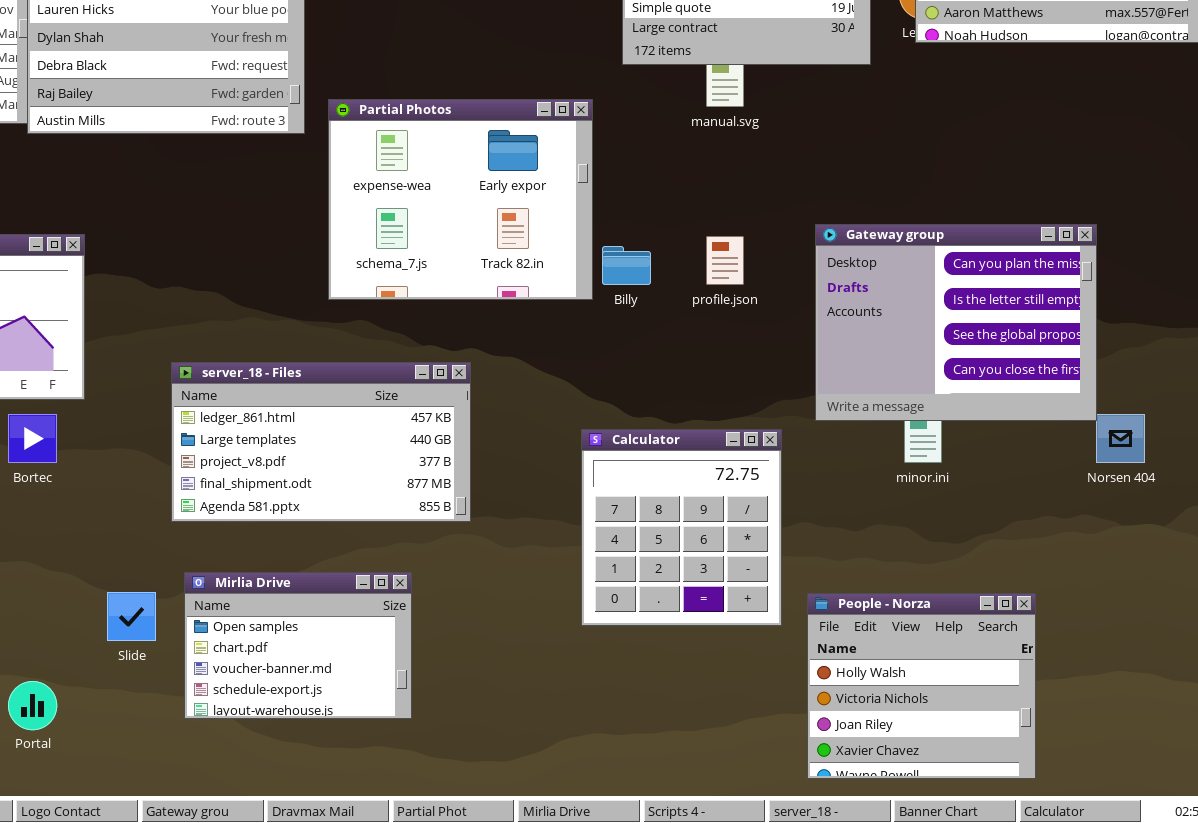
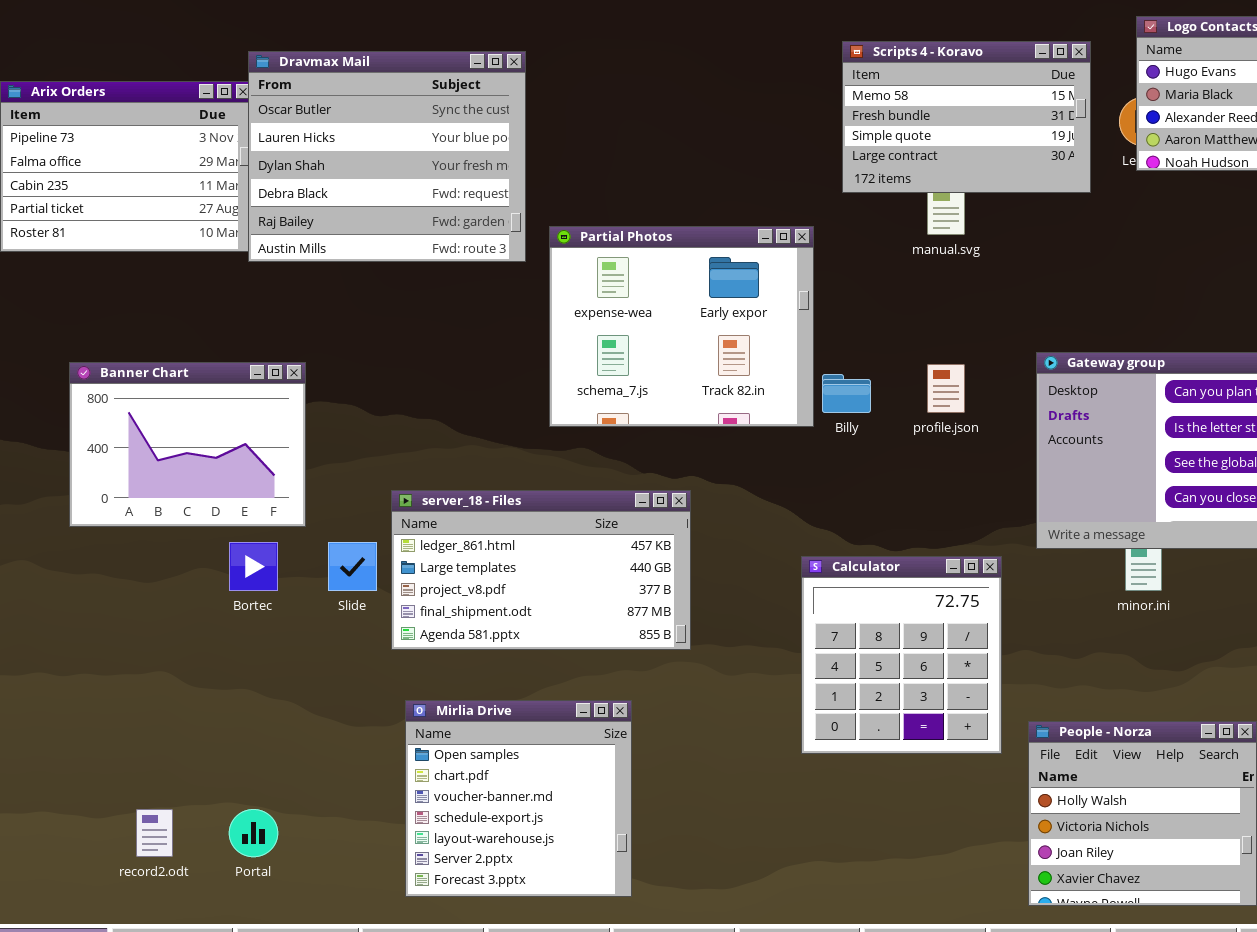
Mirlia Drive: [184,572,412,719] -> [405,700,632,897], resized
Slide: [107,592,156,641] -> [328,542,377,591], moved

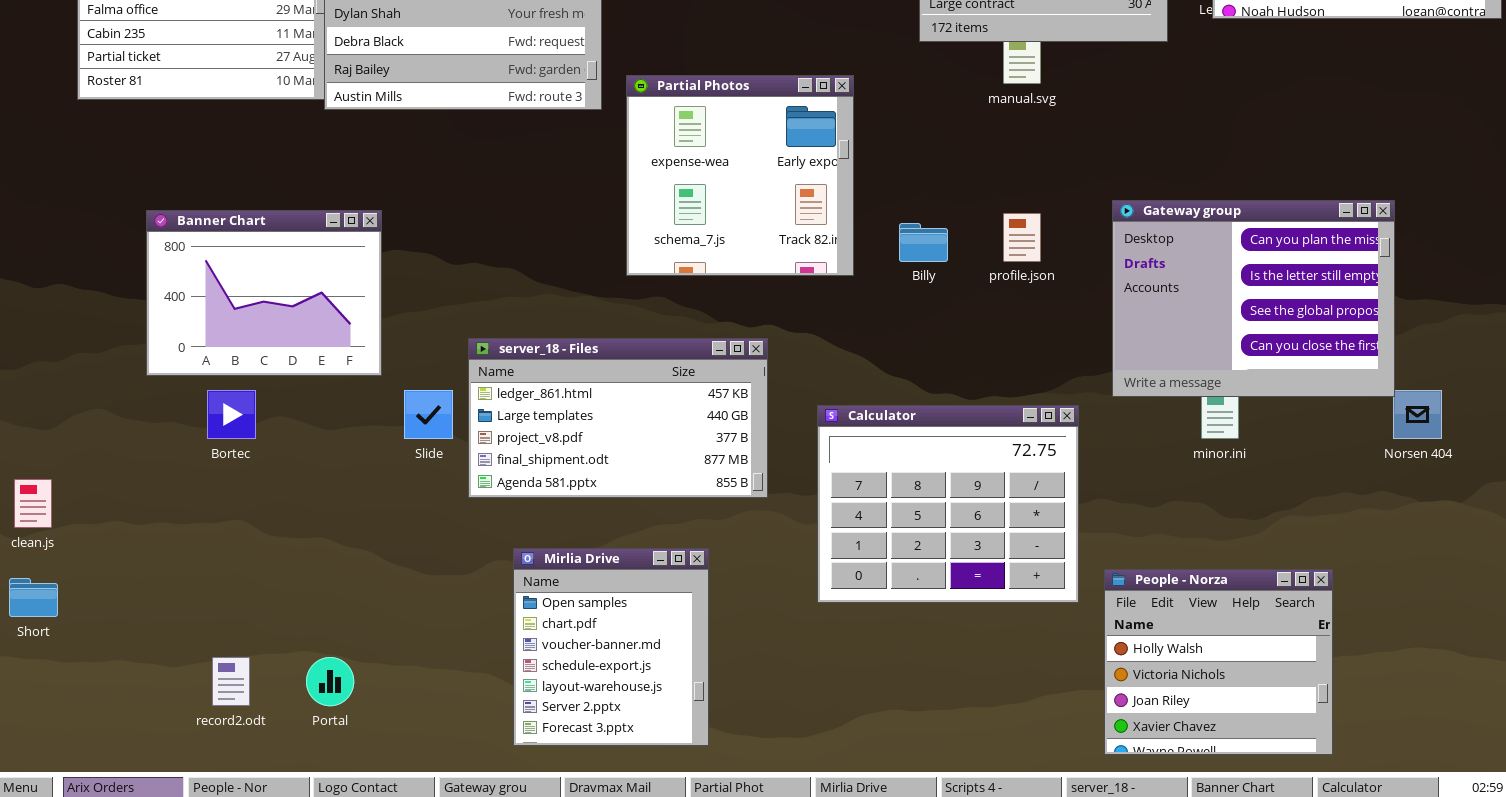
Partial Photos: [549,226,814,427] -> [626,75,854,276], resized
Bortec: [229,542,278,591] -> [207,390,256,439], moved
Calculator: [801,556,1002,754] -> [817,405,1079,603], resized
Mirlia Drive: [405,700,632,897] -> [513,548,709,746], resized

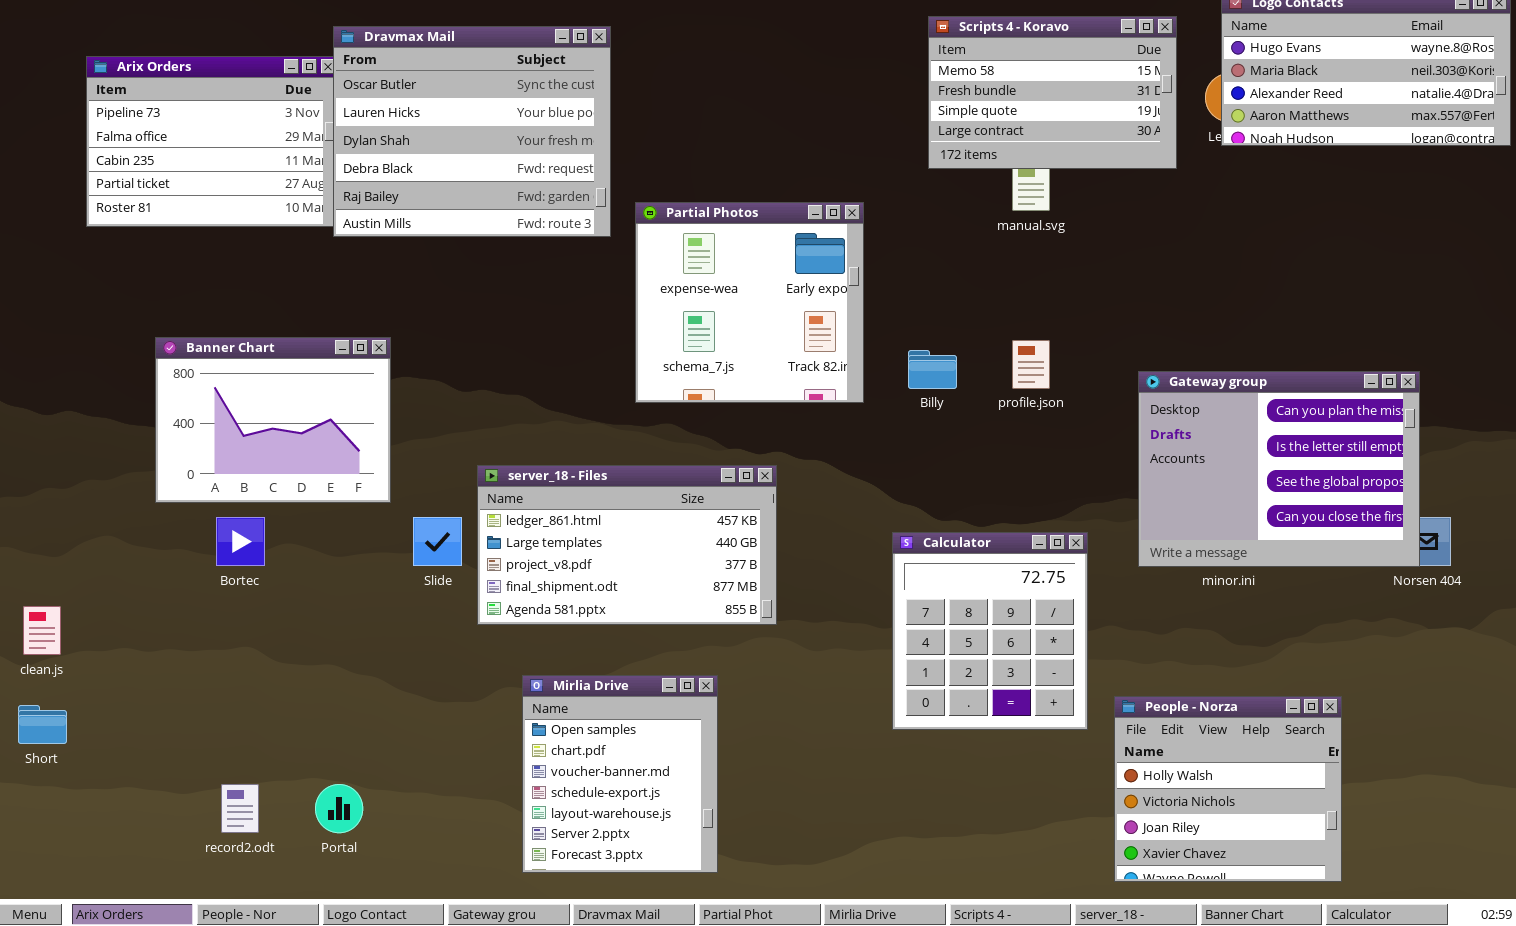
Gateway group: [1112,200,1395,397] -> [1138,371,1420,567], moved
Calculator: [817,405,1079,603] -> [892,532,1088,730], resized

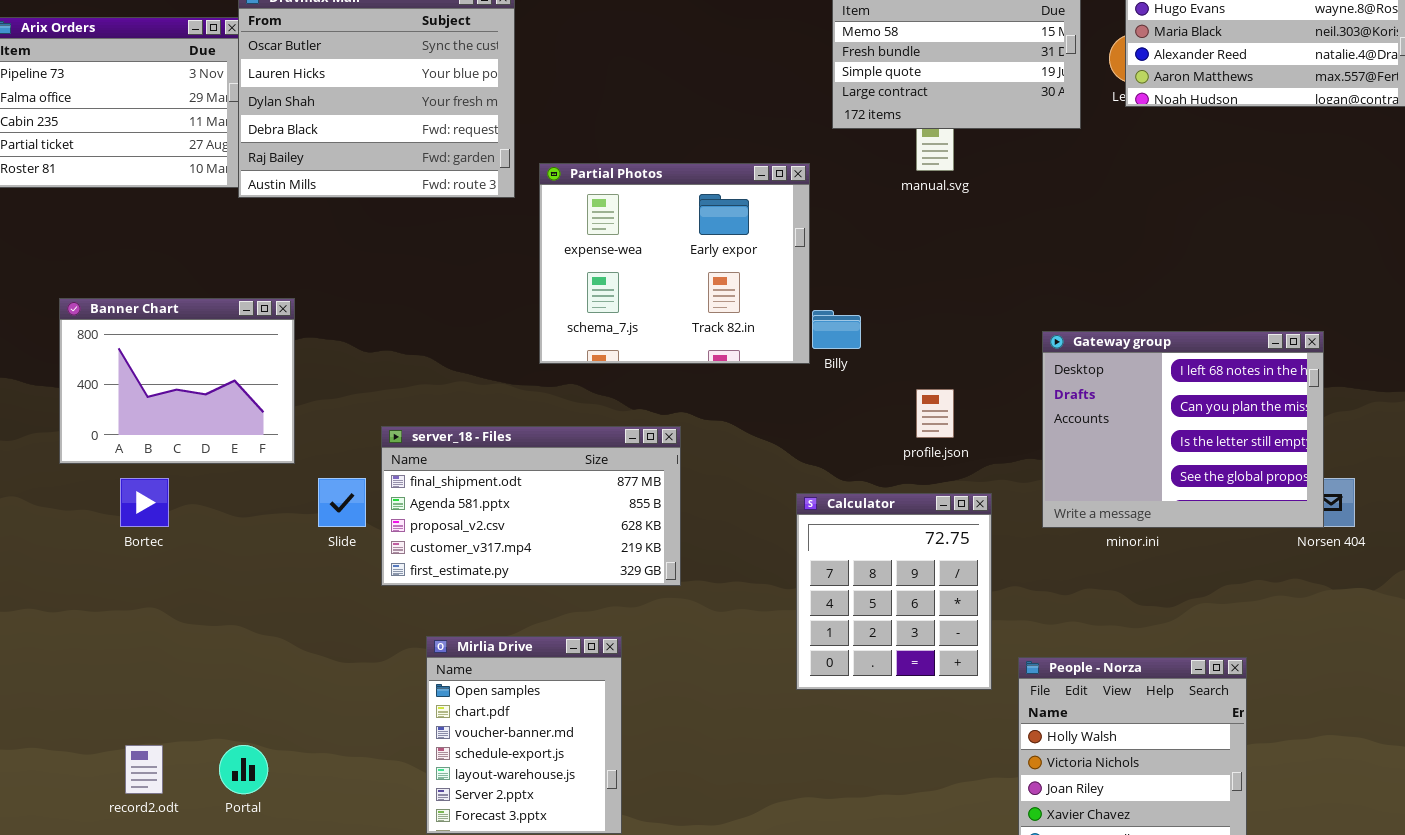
Partial Photos: [635,202,864,403] -> [539,163,810,364], resized
profile.json: [1012,340,1050,389] -> [916,389,954,438], moved
Gateway group: [1138,371,1420,567] -> [1042,331,1324,528], scrolled up 1 row
server_18 - Files: [477,465,777,625] -> [381,426,681,586], scrolled down 3 rows

